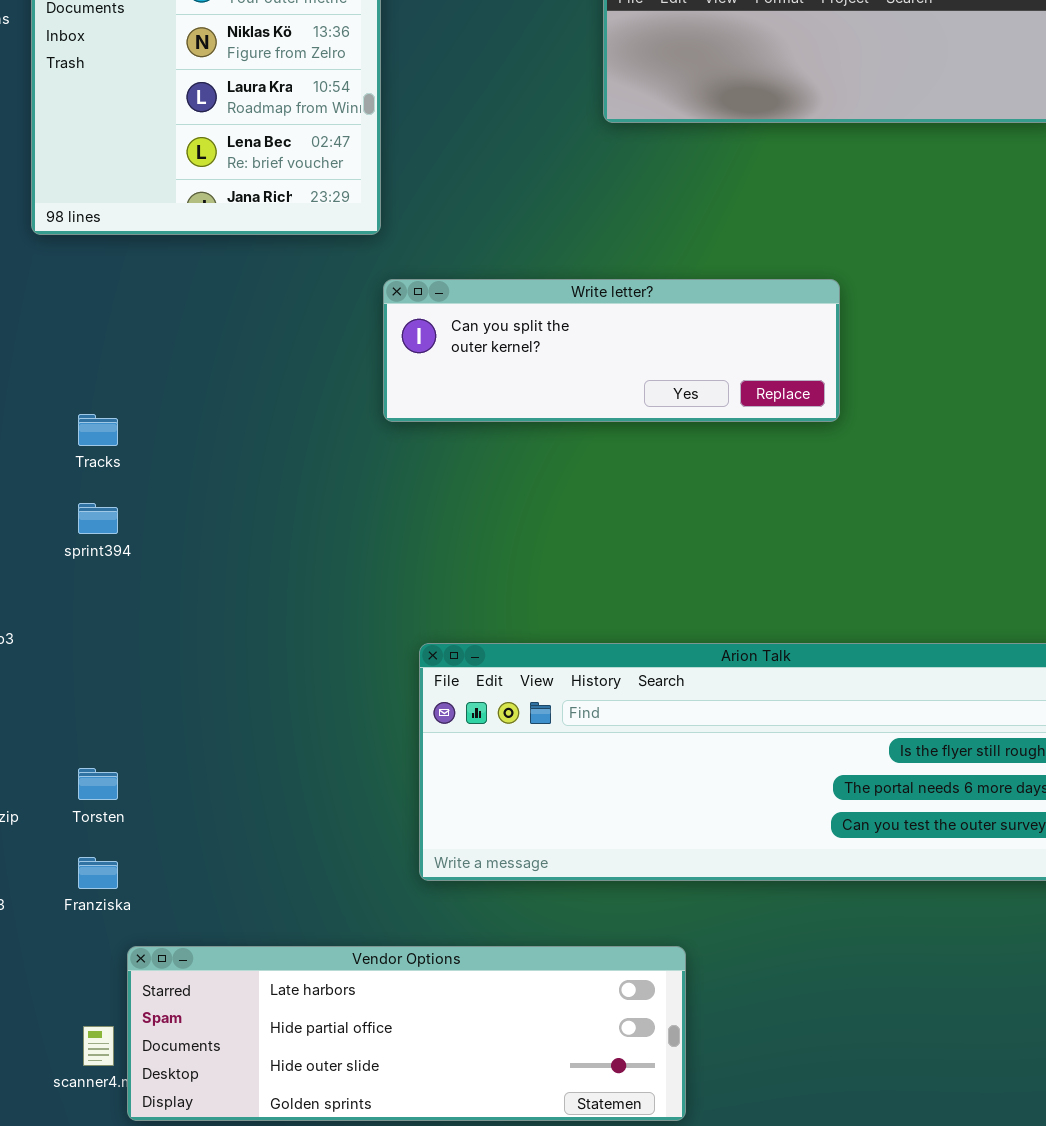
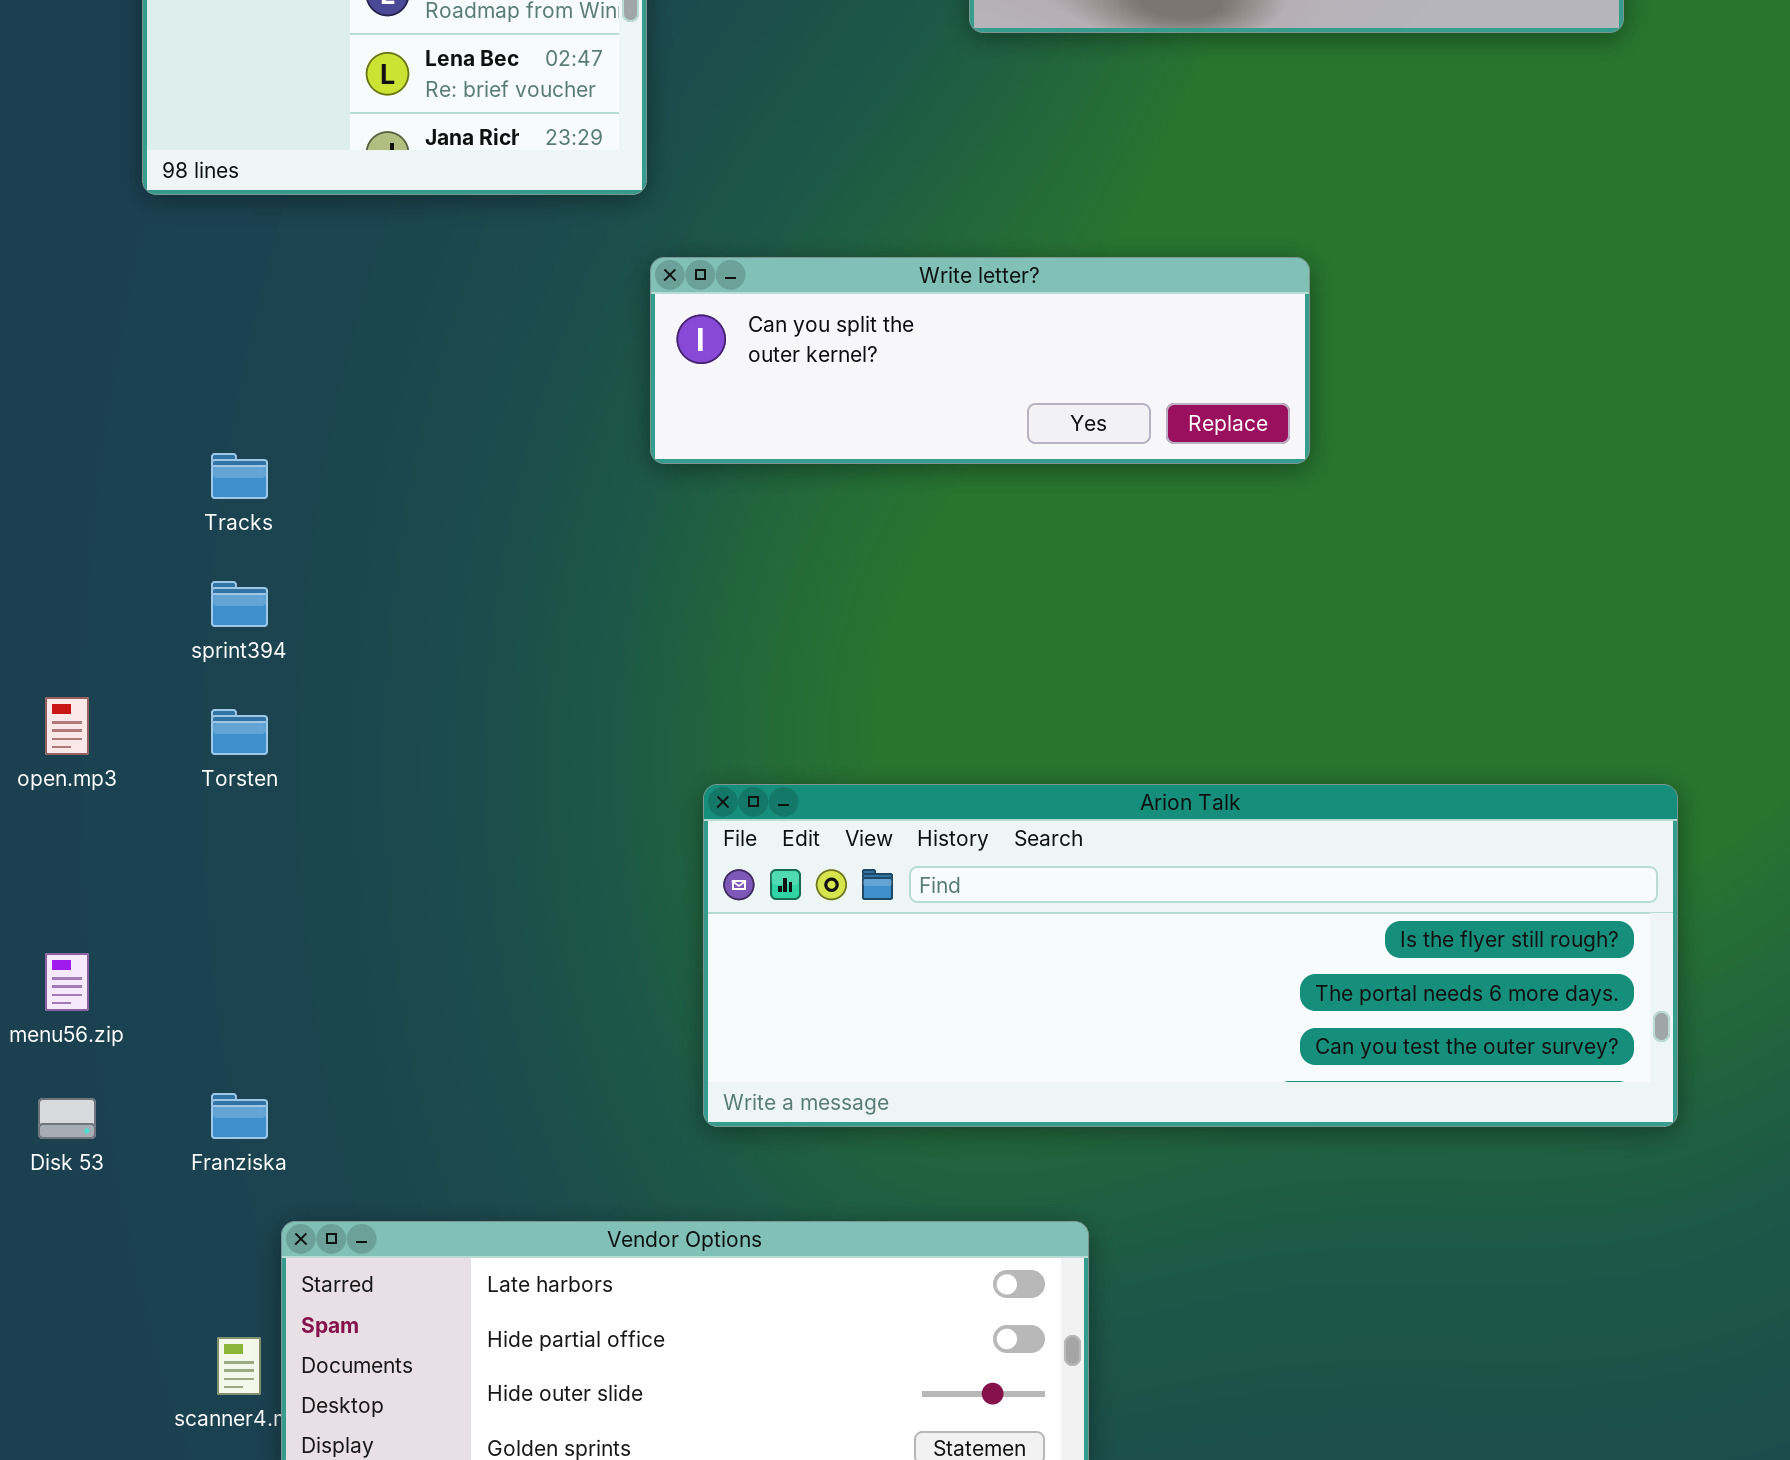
Torsten: [78,768,118,800] -> [211,709,268,755], moved

